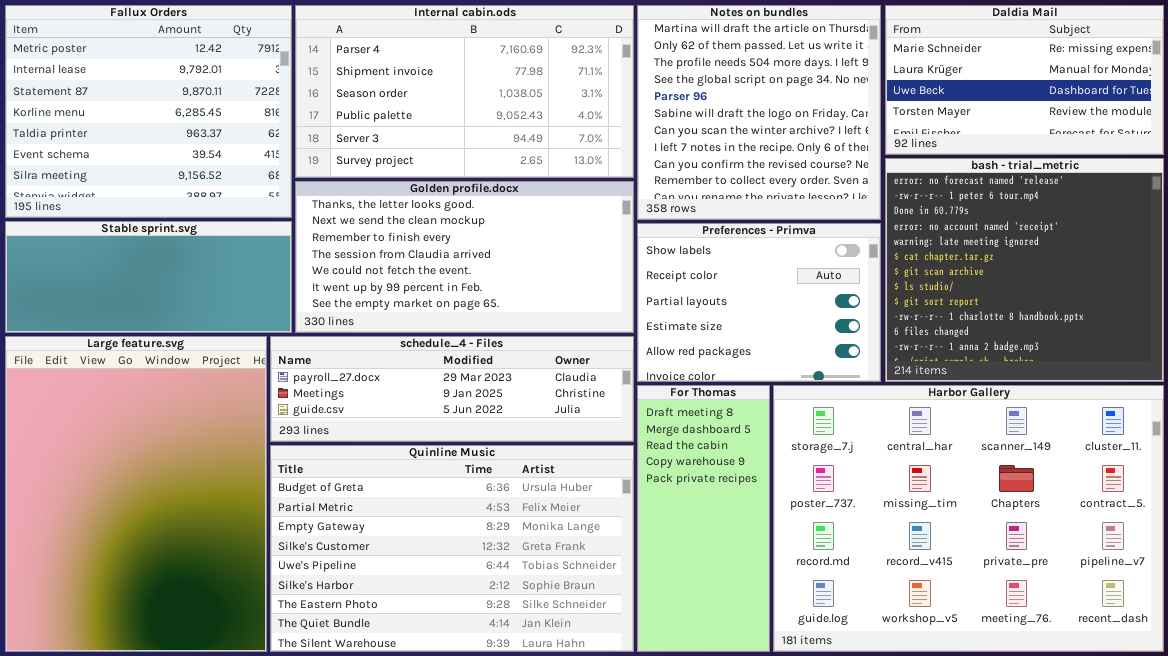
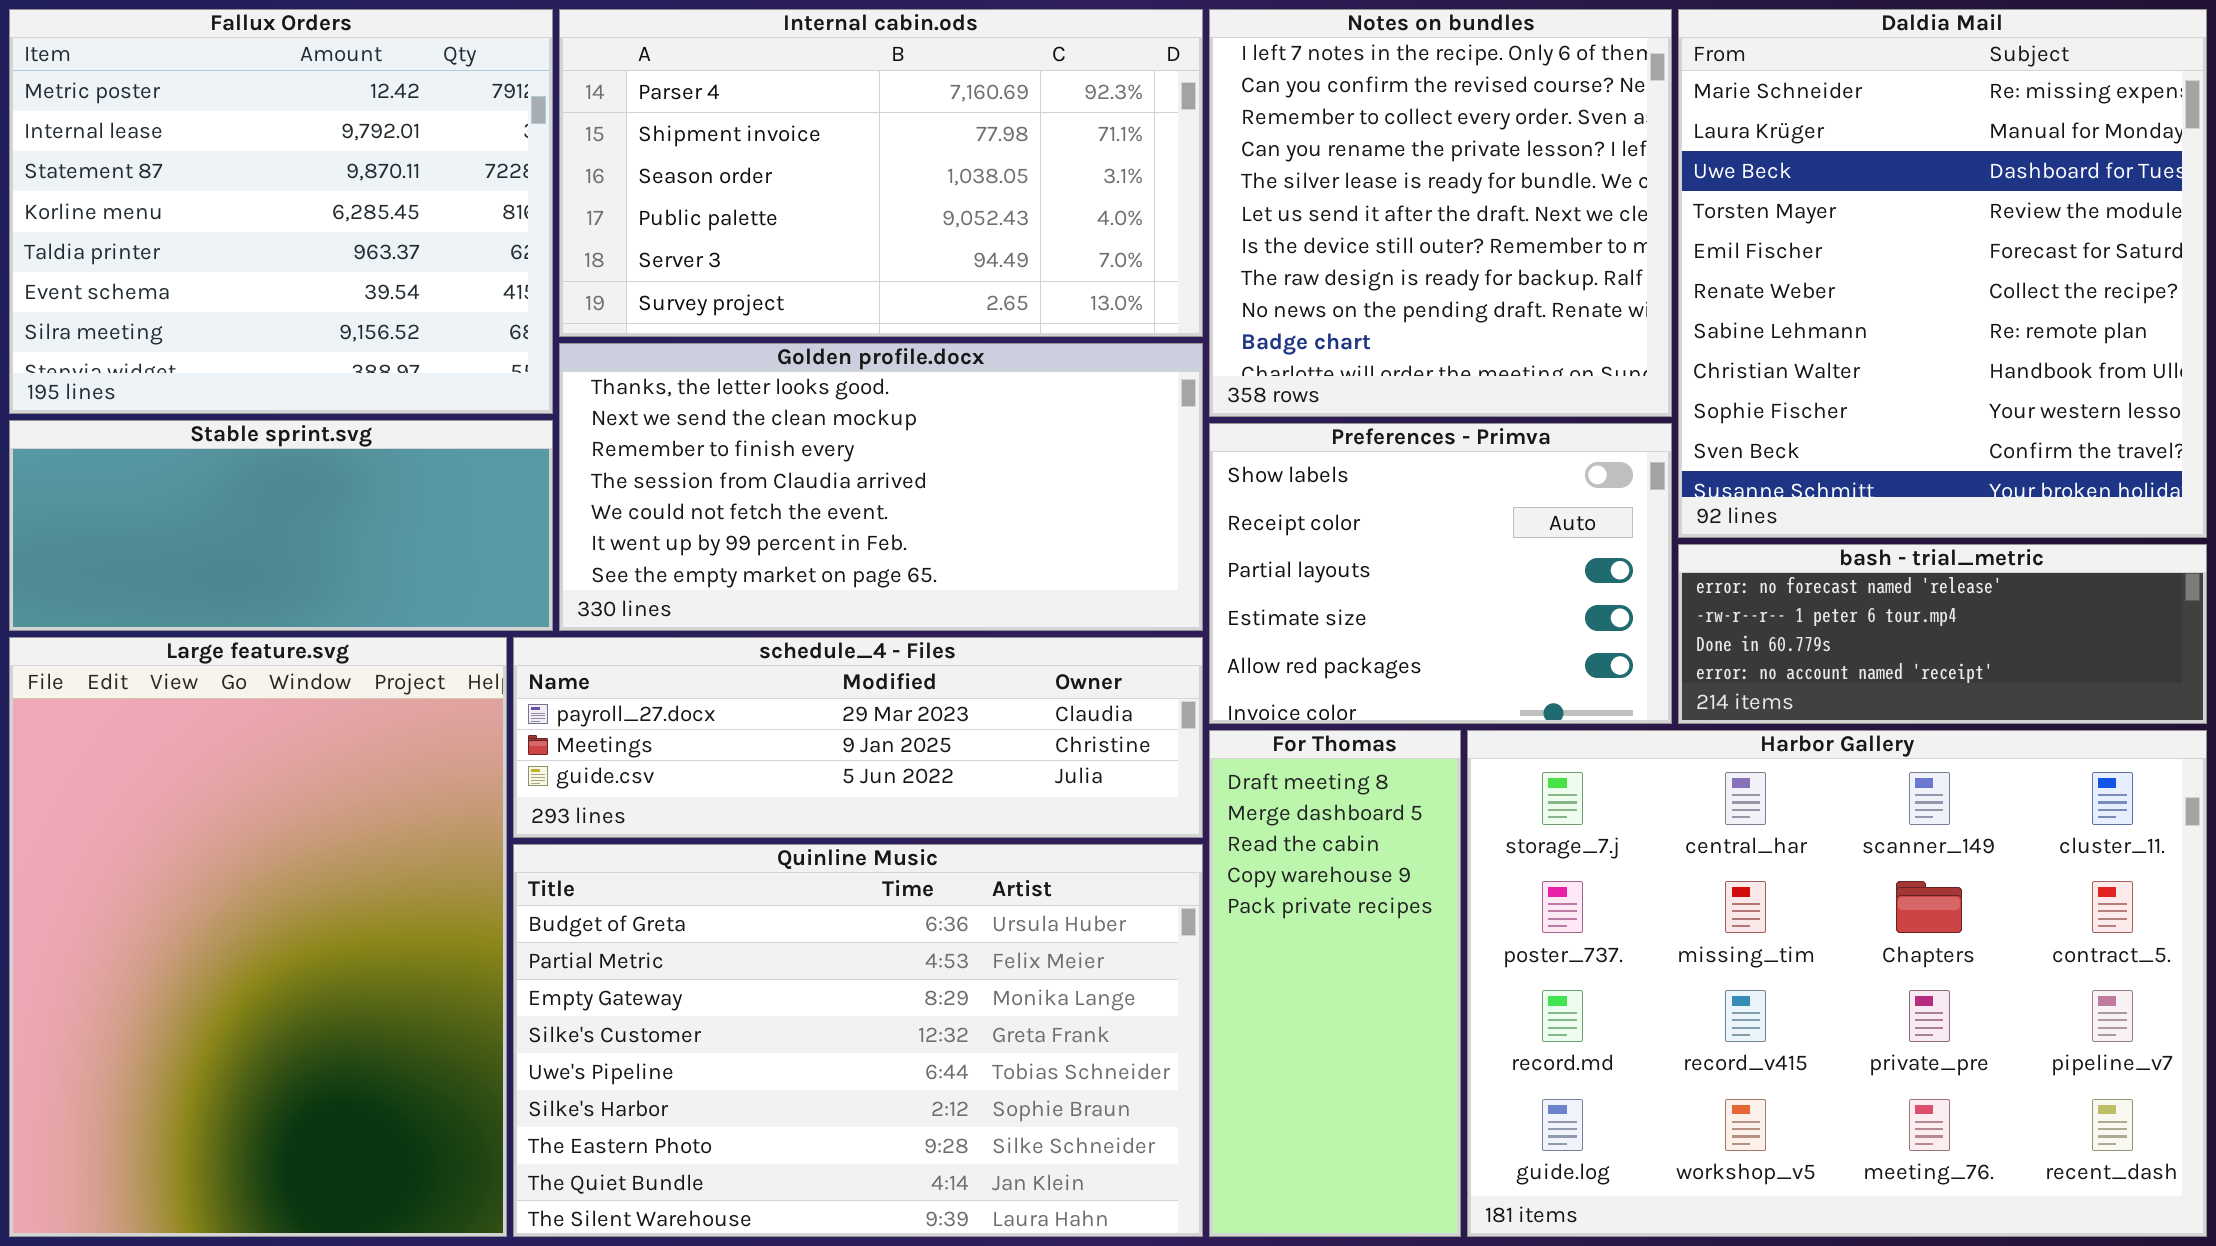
Notes on bundles: [637,5,881,220] -> [1209,9,1672,417], scrolled down 7 rows
Daldia Mail: [885,5,1164,155] -> [1678,9,2207,538], resized
bash - trial_metric: [885,158,1164,382] -> [1678,544,2207,724], resized

